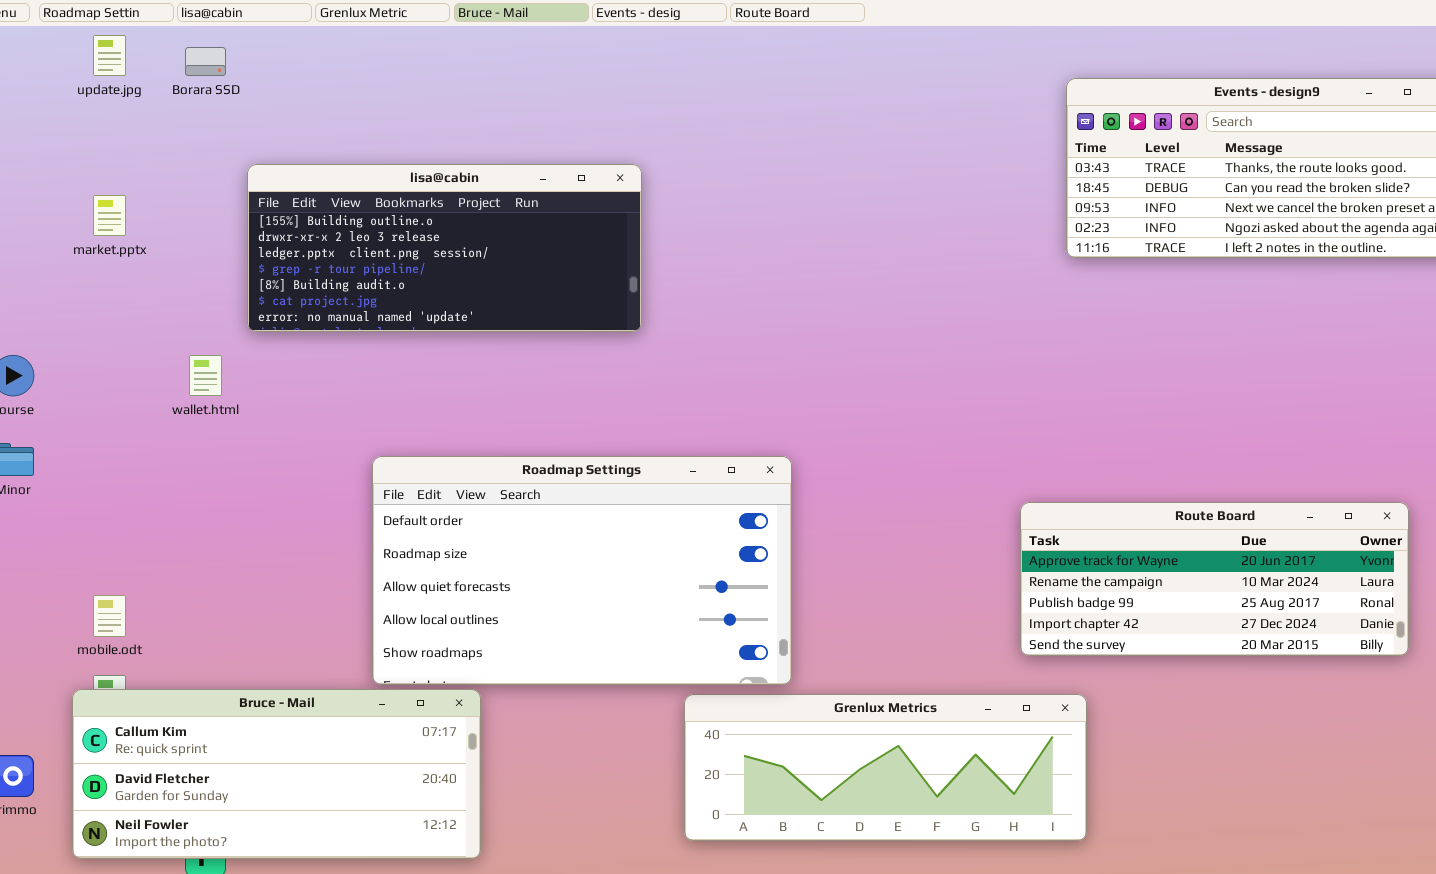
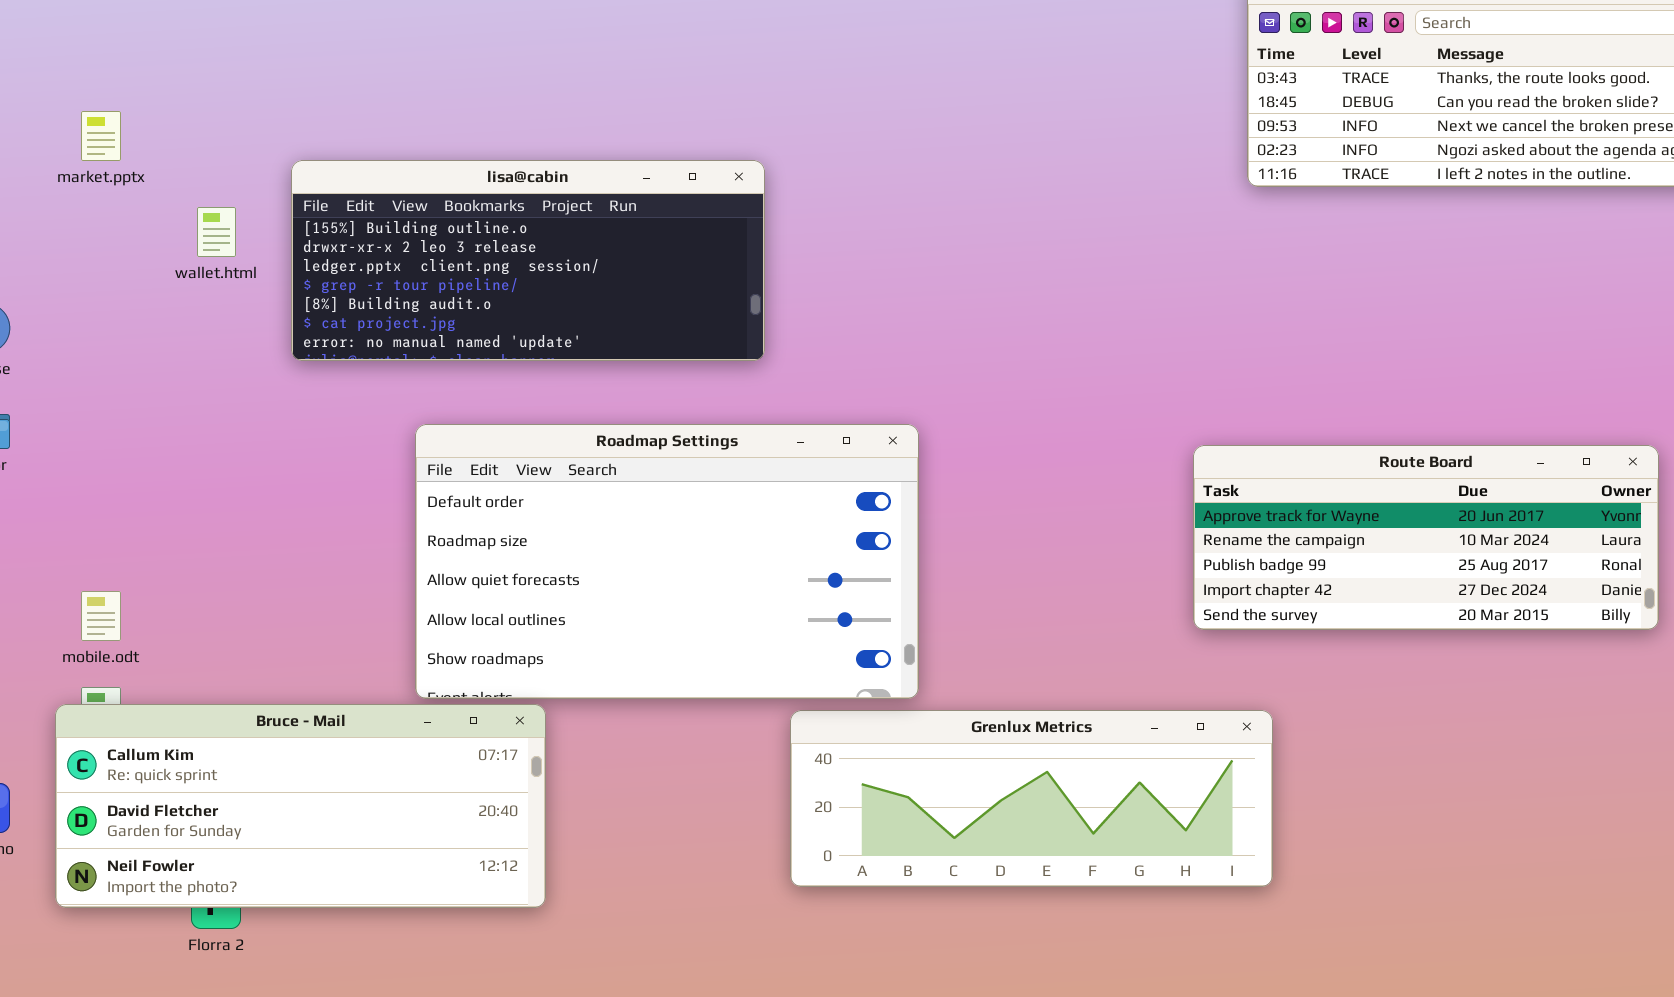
lisa@cabin: [247,164,642,332] -> [291,160,765,361], moved
wallet.html: [189,355,222,396] -> [197,207,236,257], moved
Route Board: [1020,502,1409,656] -> [1193,445,1659,630], moved

